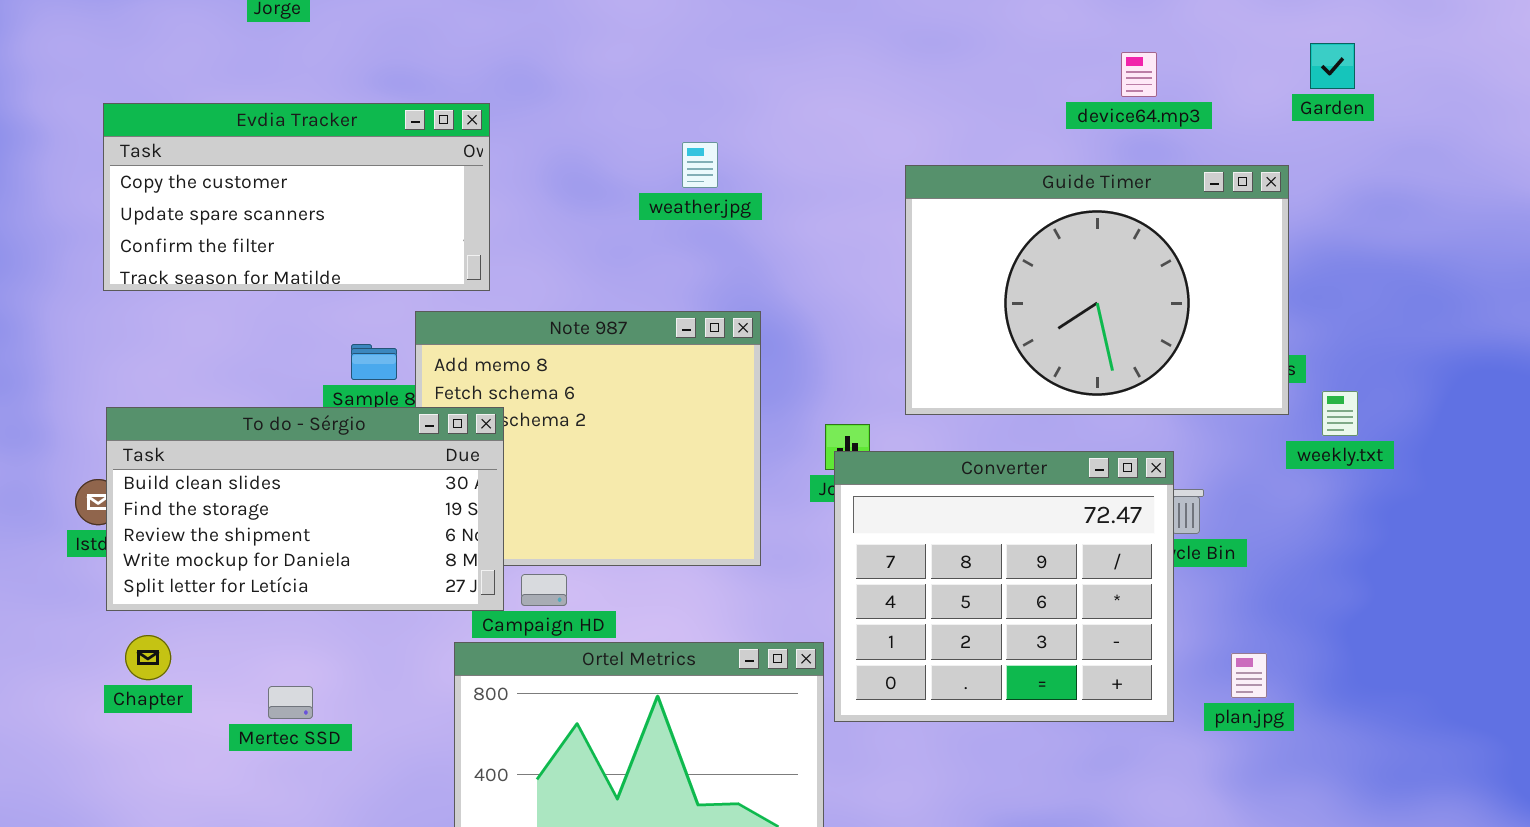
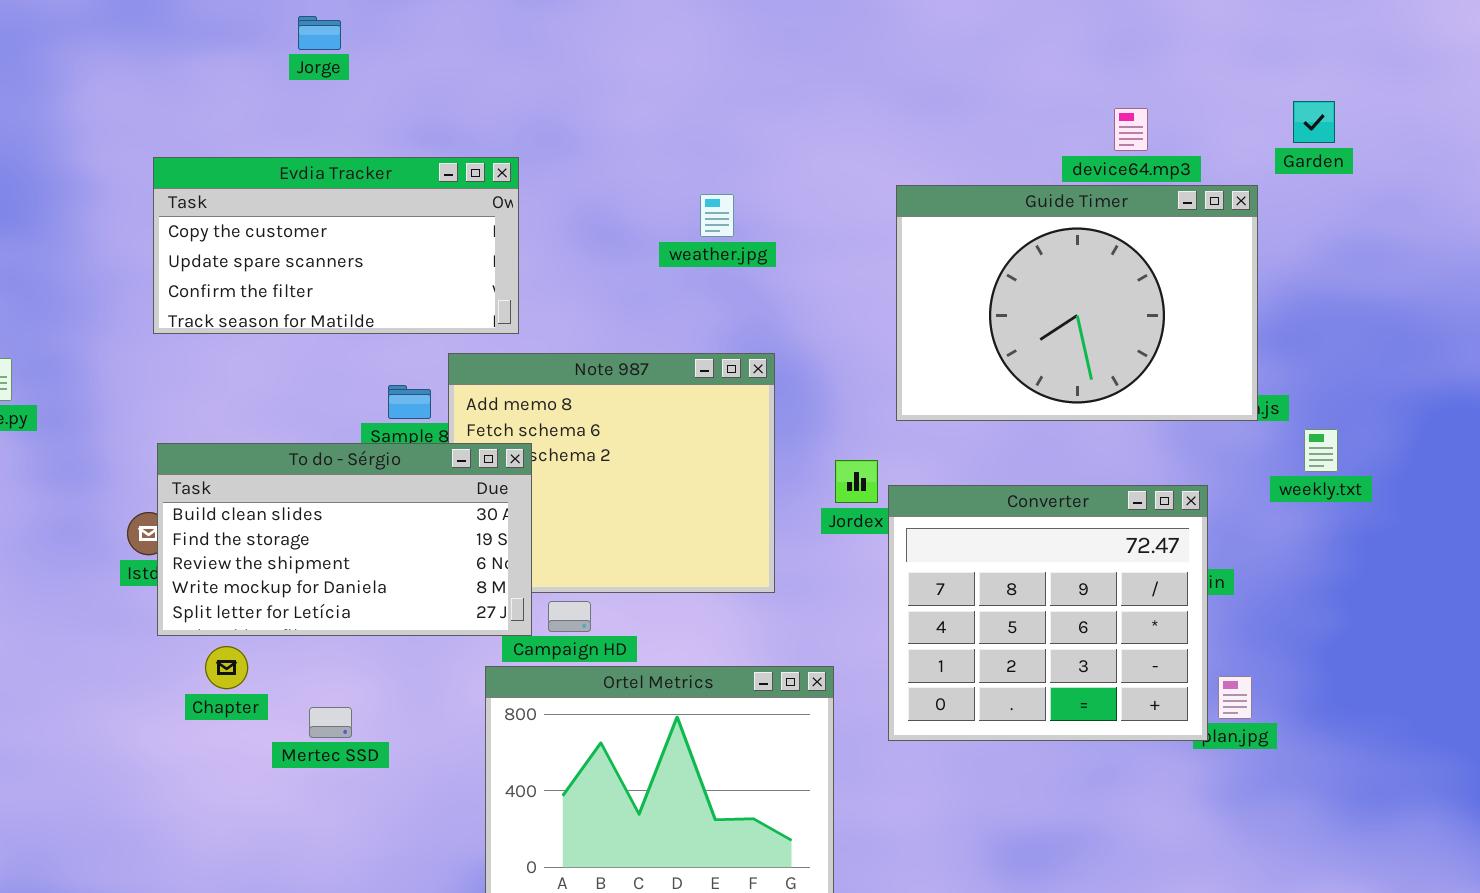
Guide Timer: [905,165,1289,415] -> [896,185,1258,421], moved
Converter: [834,451,1174,722] -> [888,485,1208,741], moved
Chapter: [125,635,171,680] -> [205,646,248,689], moved

